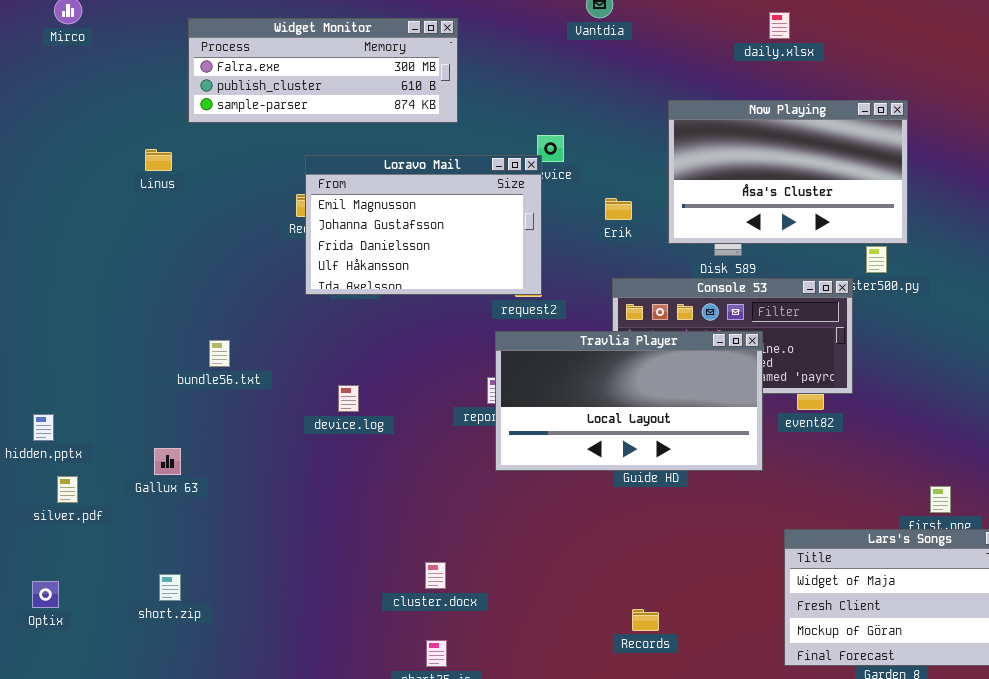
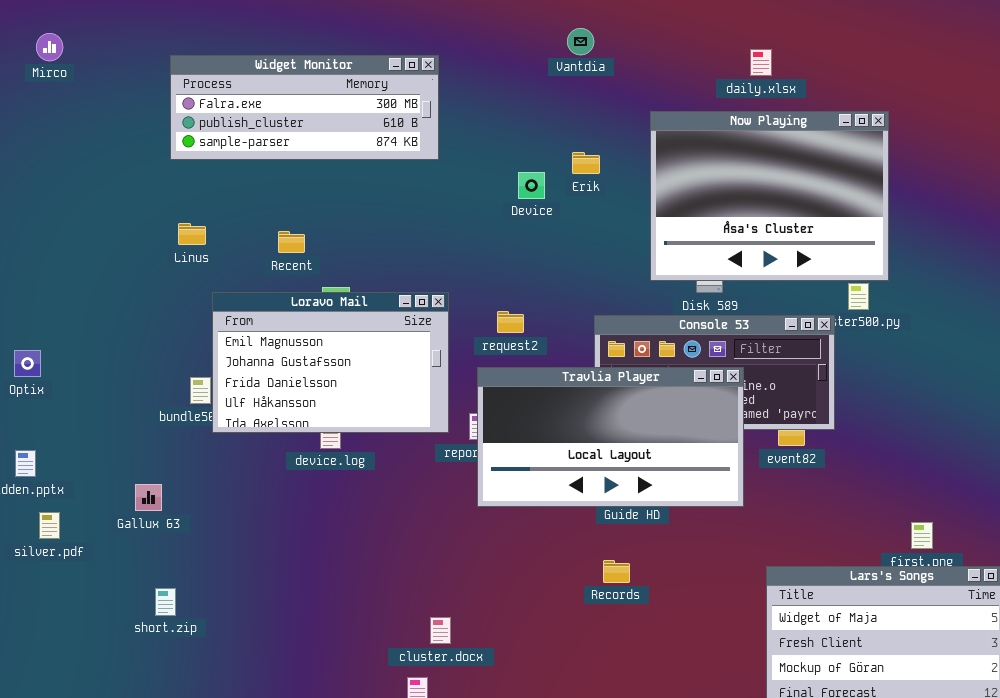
Now Playing: [668,100,908,244] -> [650,111,889,281], resized
Linus: [145,149,172,171] -> [178,223,206,245], moved
Loravo Mail: [305,155,542,295] -> [212,292,449,433], moved
Erik: [605,198,632,220] -> [572,152,600,174], moved
cluster.docx: [425,562,446,589] -> [430,617,451,644], moved
short.zip: [159,574,181,601] -> [155,588,176,616], moved
Optix: [32,581,59,608] -> [14,350,41,377], moved
Records: [632,609,659,631] -> [603,560,630,583], moved

